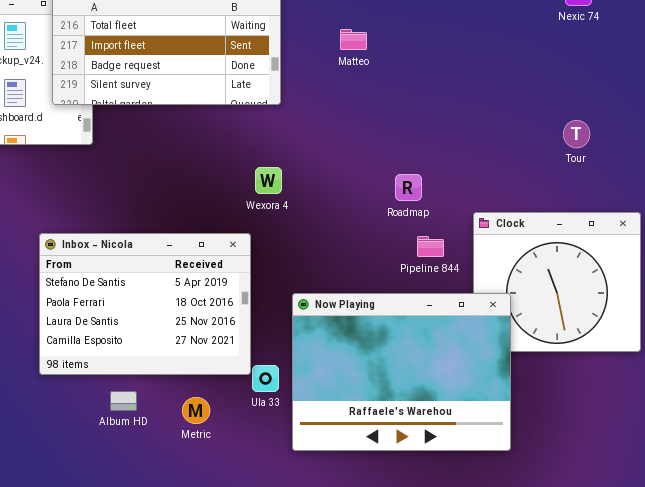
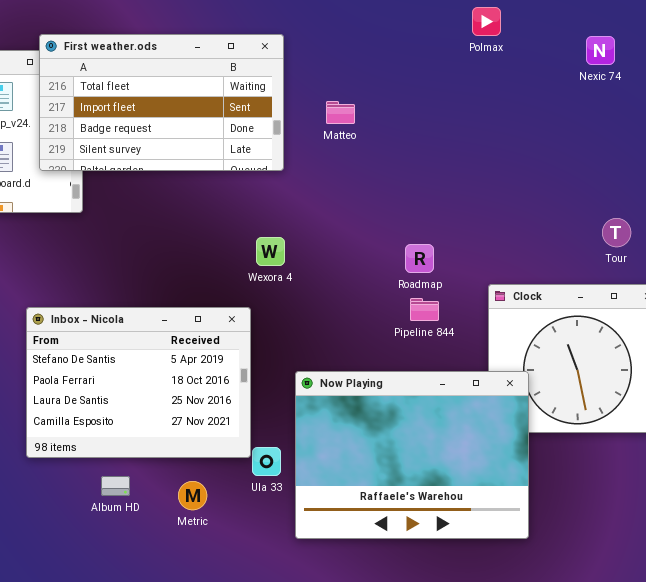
Matteo: [340,29,367,50] -> [326,101,355,124], moved
Tour: [563,120,590,148] -> [602,218,631,247], moved
Pipeline 844: [417,236,444,257] -> [410,298,439,321], moved

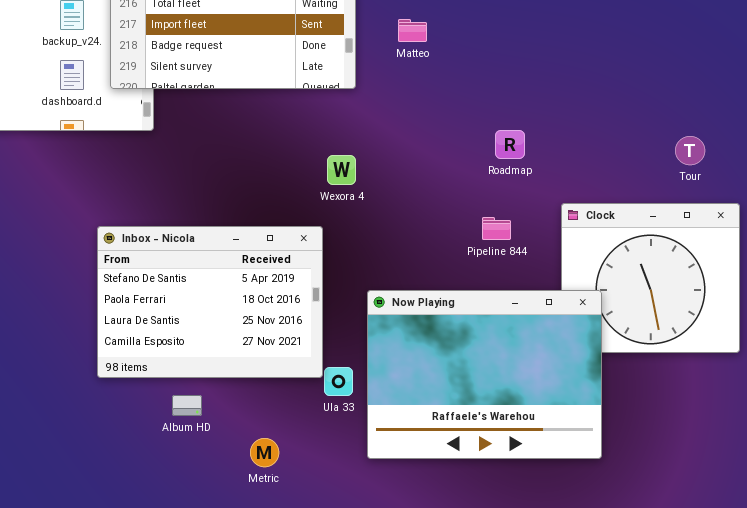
Roadmap: [405,244,434,273] -> [495,130,525,159], moved
Metric: [178,481,207,510] -> [250,438,279,467], moved

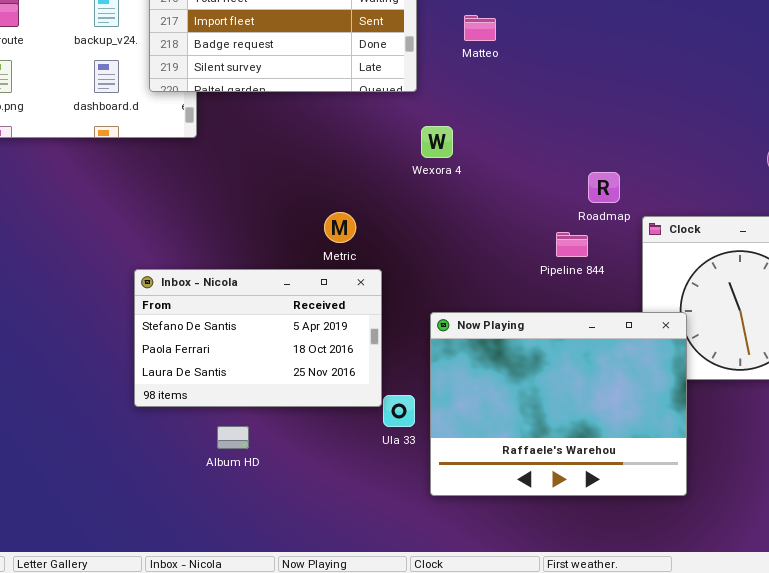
Roadmap: [495,130,525,159] -> [588,172,620,203], moved
Wexora 4: [327,155,356,185] -> [421,126,453,158], moved
Inbox - Nicola: [97,226,323,378] -> [134,269,382,407], resized
Metric: [250,438,279,467] -> [324,212,356,243], moved

